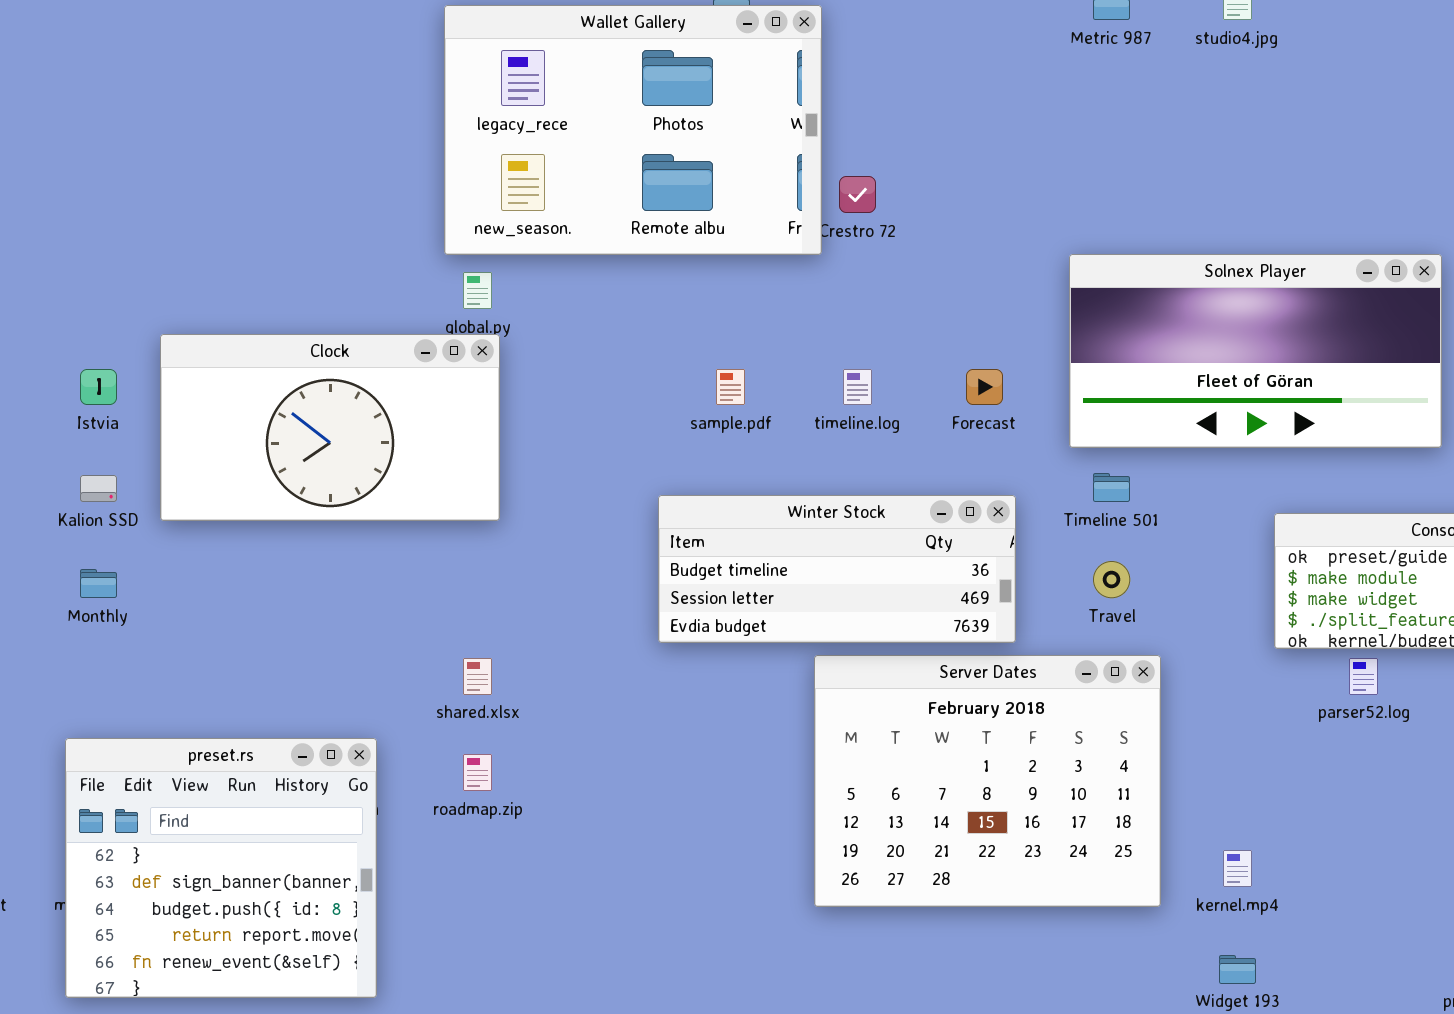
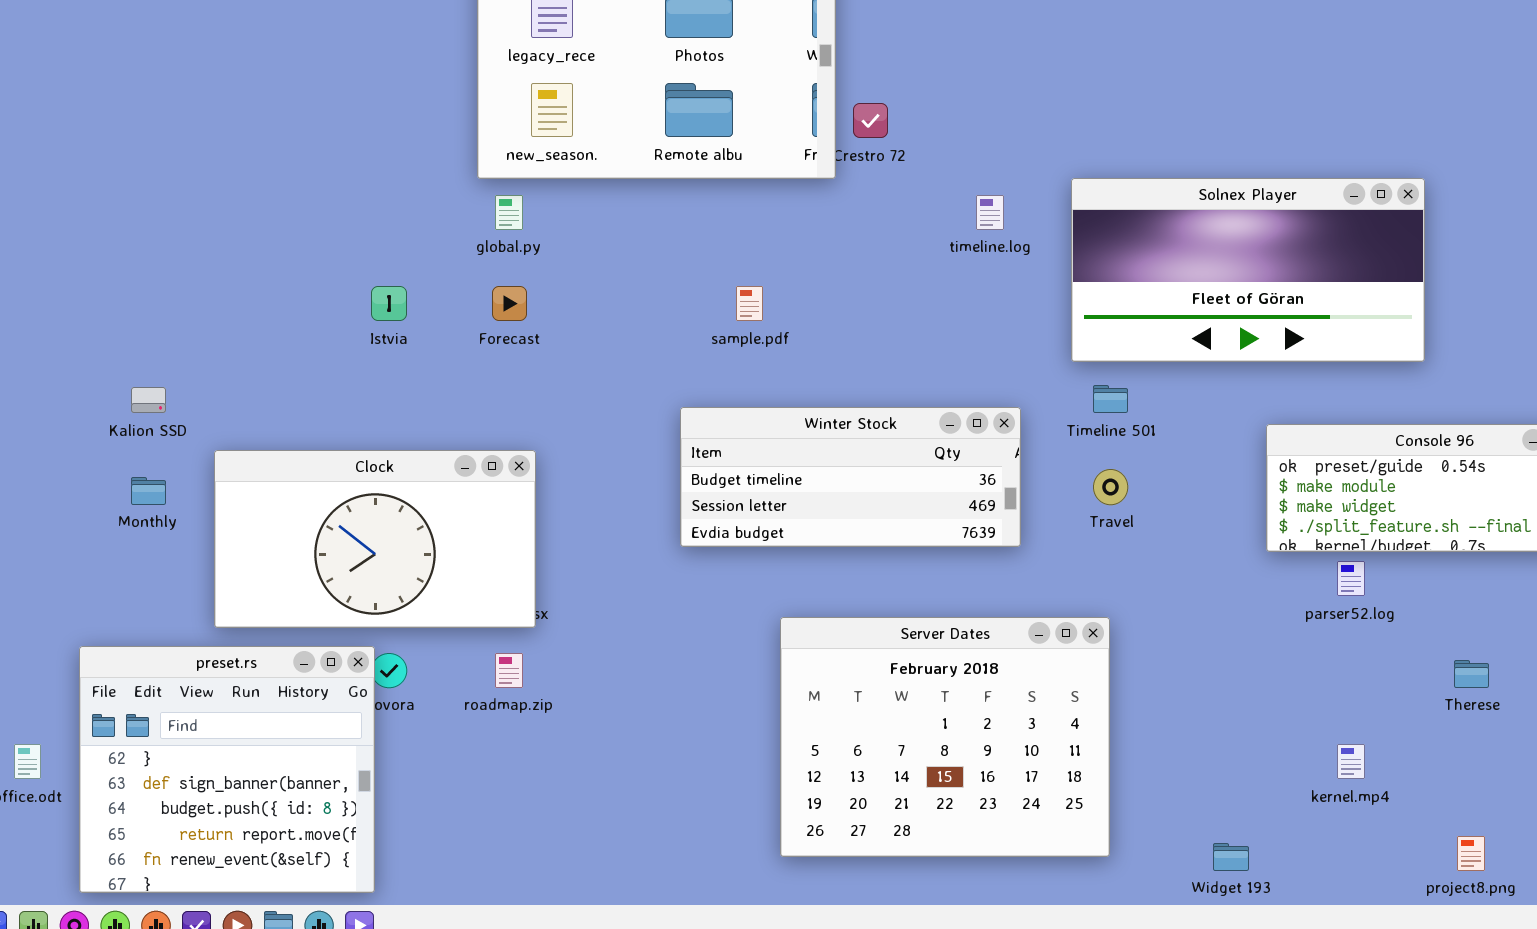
Clock: [160,334,500,521] -> [214,450,536,628], moved
Istvia: [80,369,117,405] -> [371,286,407,321], moved
timeline.log: [843,369,872,405] -> [976,195,1004,230], moved
Forecast: [966,369,1003,405] -> [492,286,527,321], moved
Server Dates: [814,655,1161,907] -> [780,617,1110,857], moved
preset.rs: [65,738,377,998] -> [79,646,375,893], moved
kernel.mp4: [1223,850,1252,887] -> [1337,744,1365,779], moved

